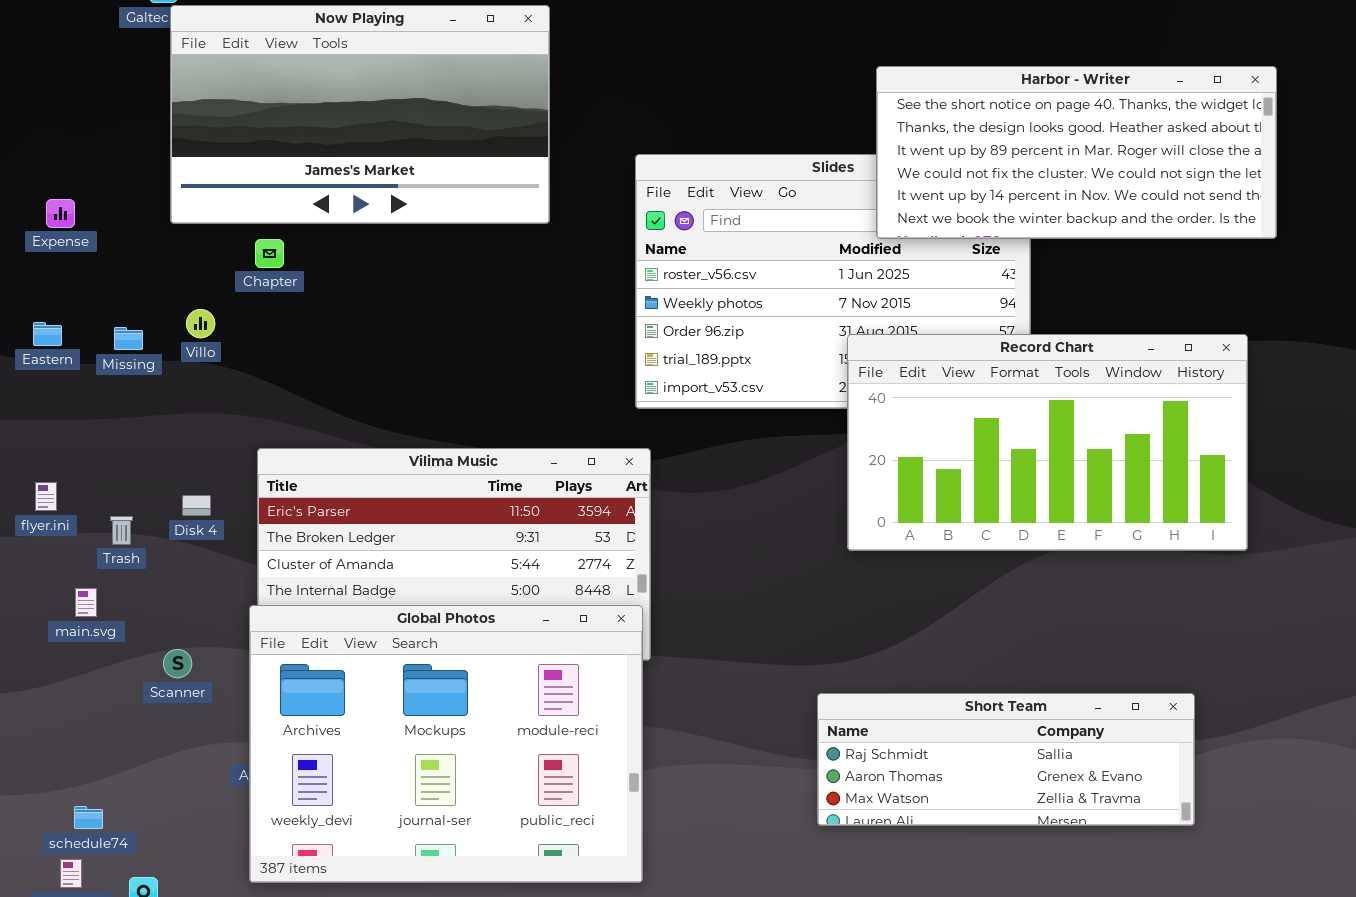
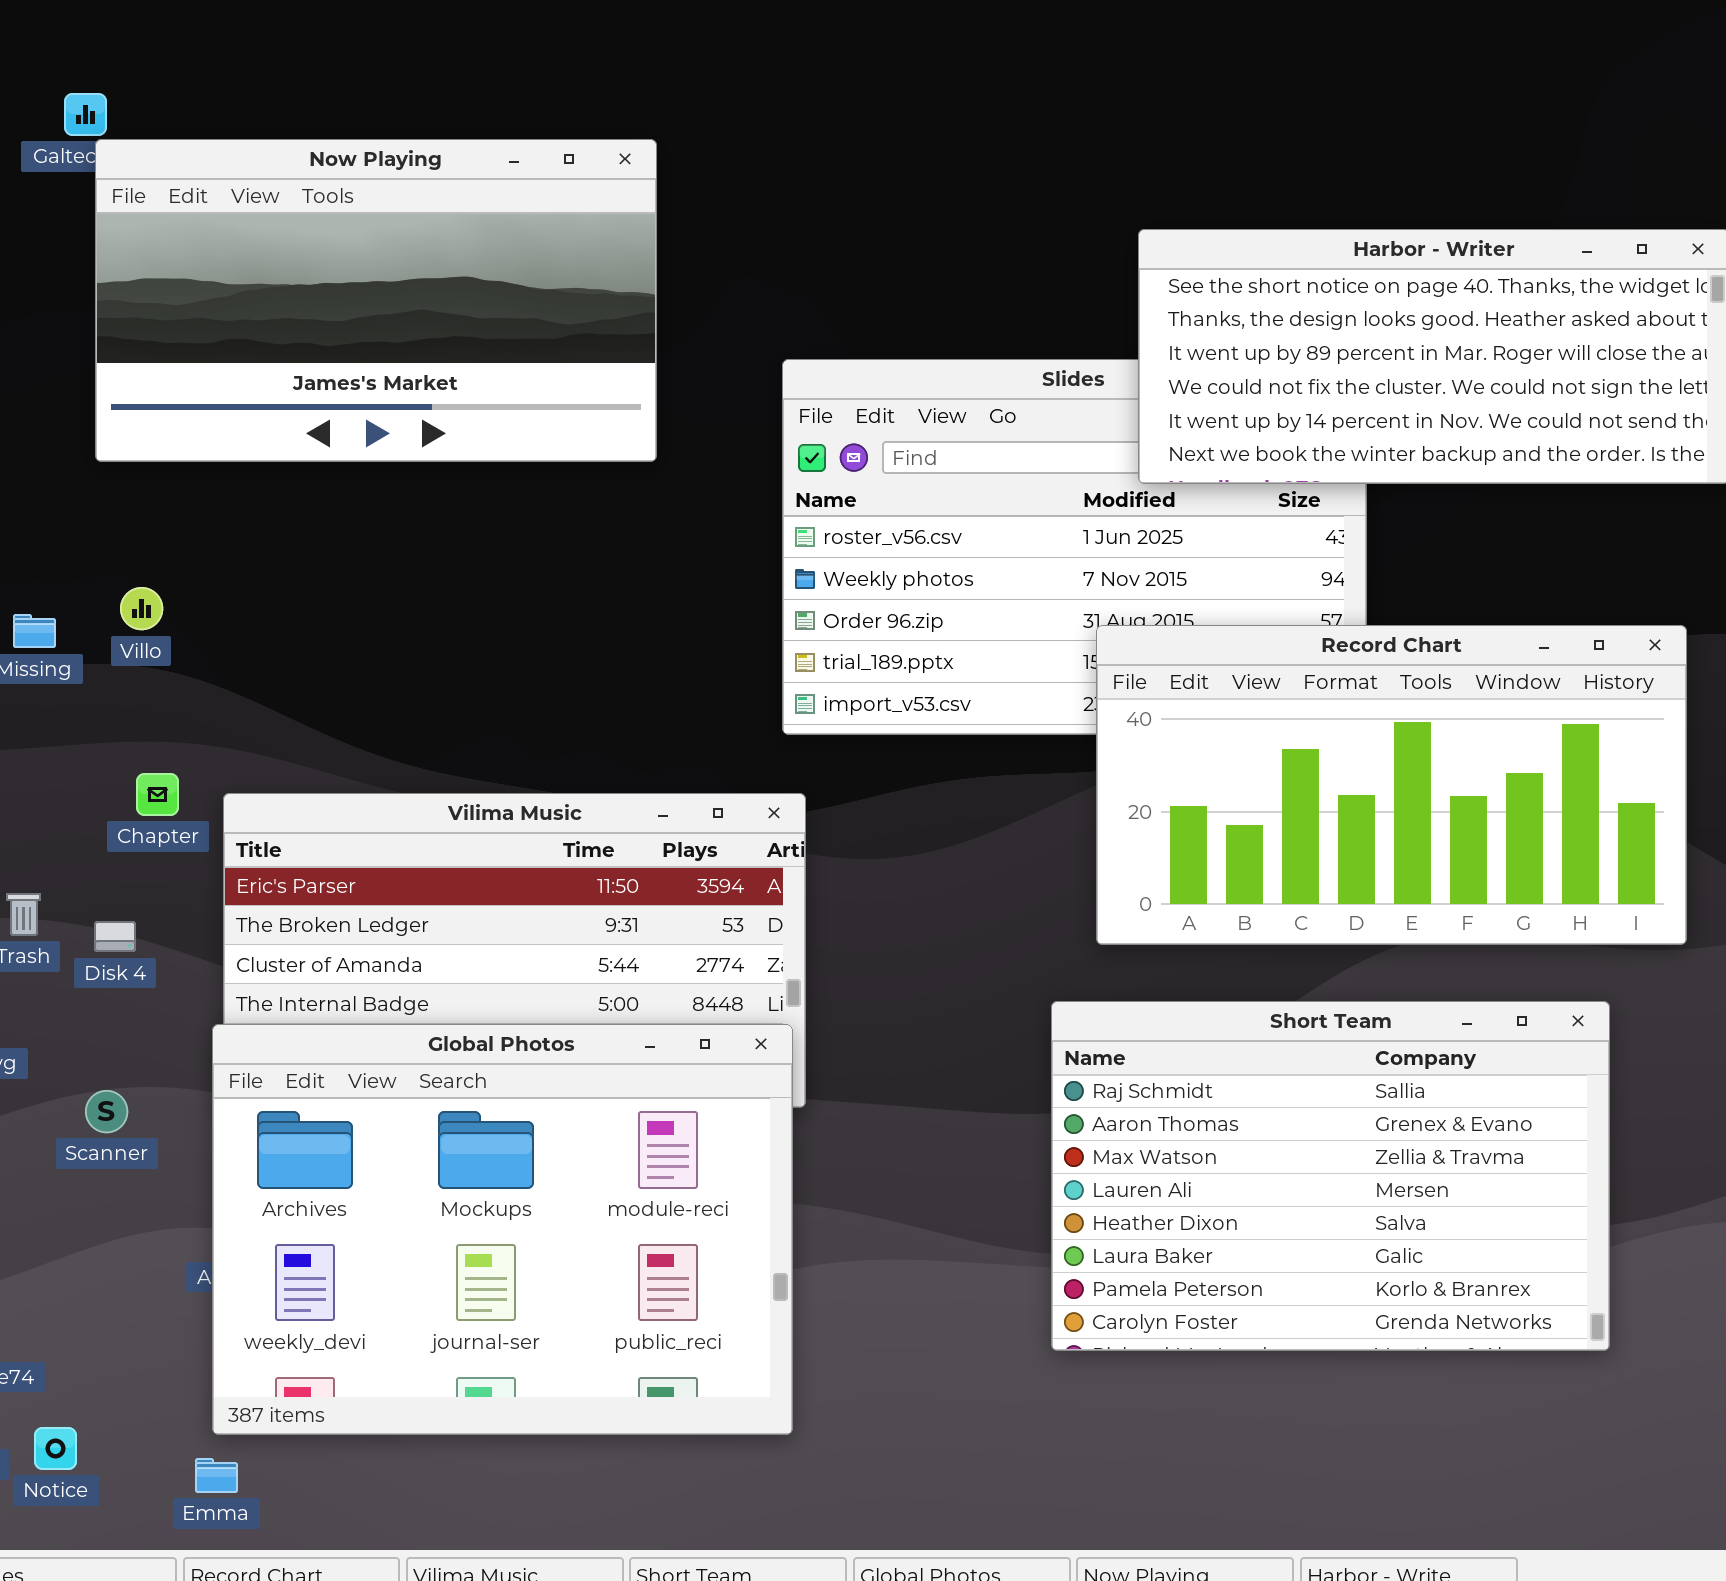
Chapter: [255,239,284,268] -> [136,773,179,816], moved
Disk 4: [182,495,211,516] -> [94,921,136,952], moved
Short Team: [817,693,1195,826] -> [1051,1001,1610,1351], resized

